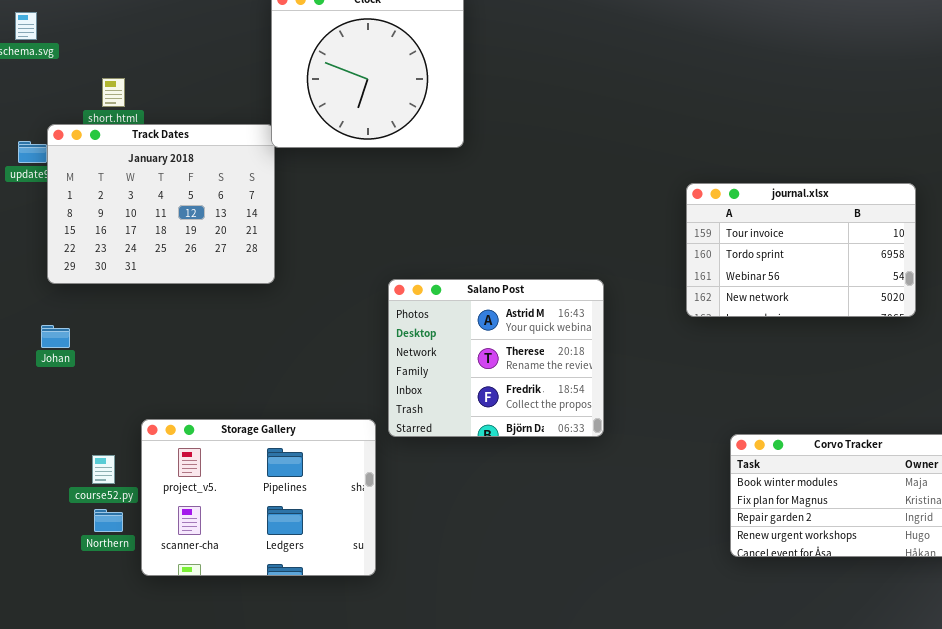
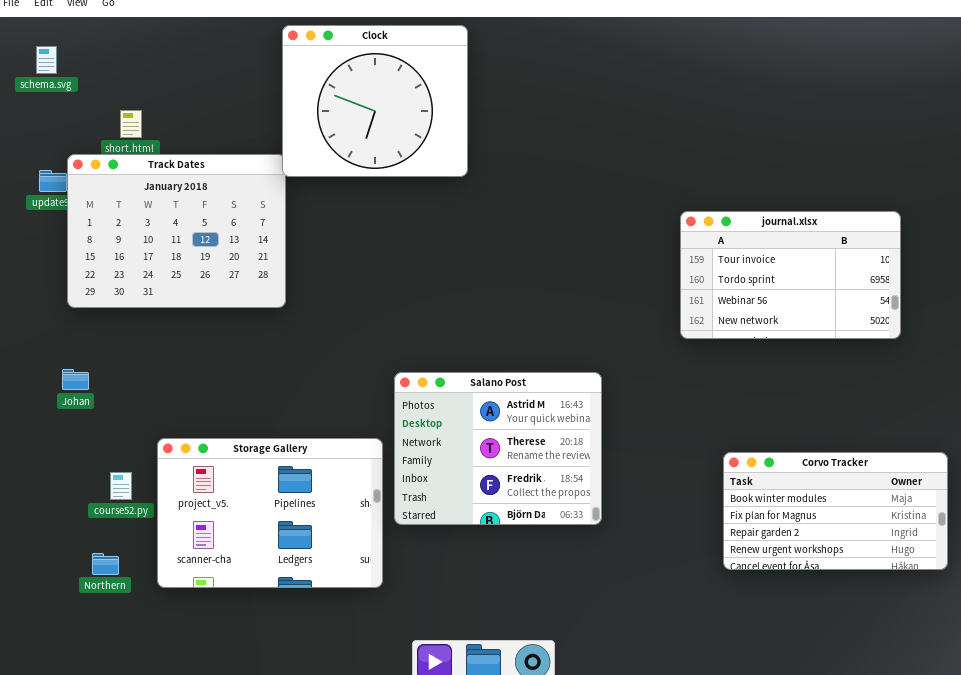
Salano Post: [388,279,604,437] -> [394,372,602,525], moved
Johan: [41,325,70,348] -> [62,369,89,390], moved
Northern: [94,509,123,532] -> [92,553,119,575], moved

